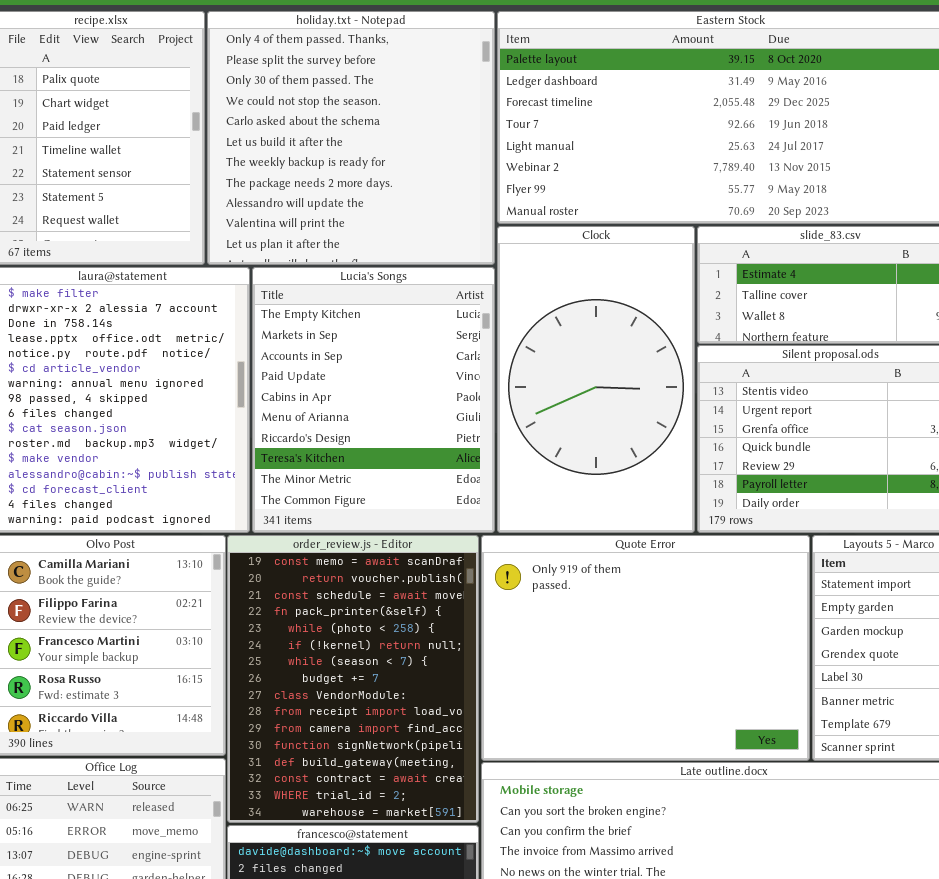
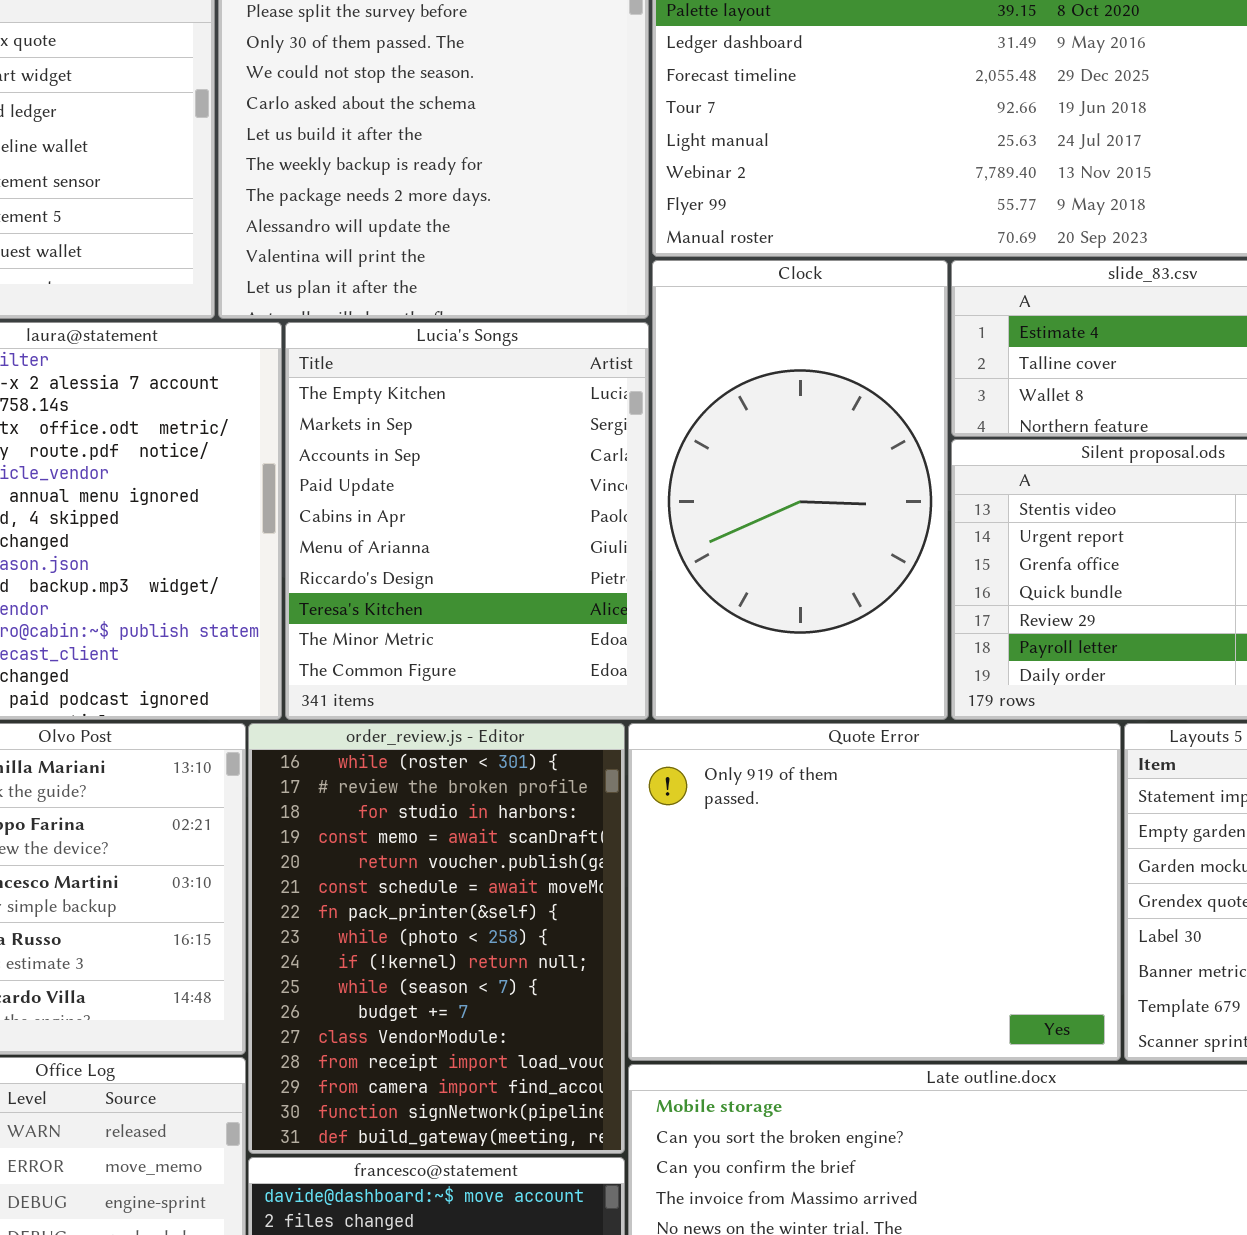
order_review.js - Editor: [227,535,479,823] -> [248,723,625,1154], scrolled up 3 rows

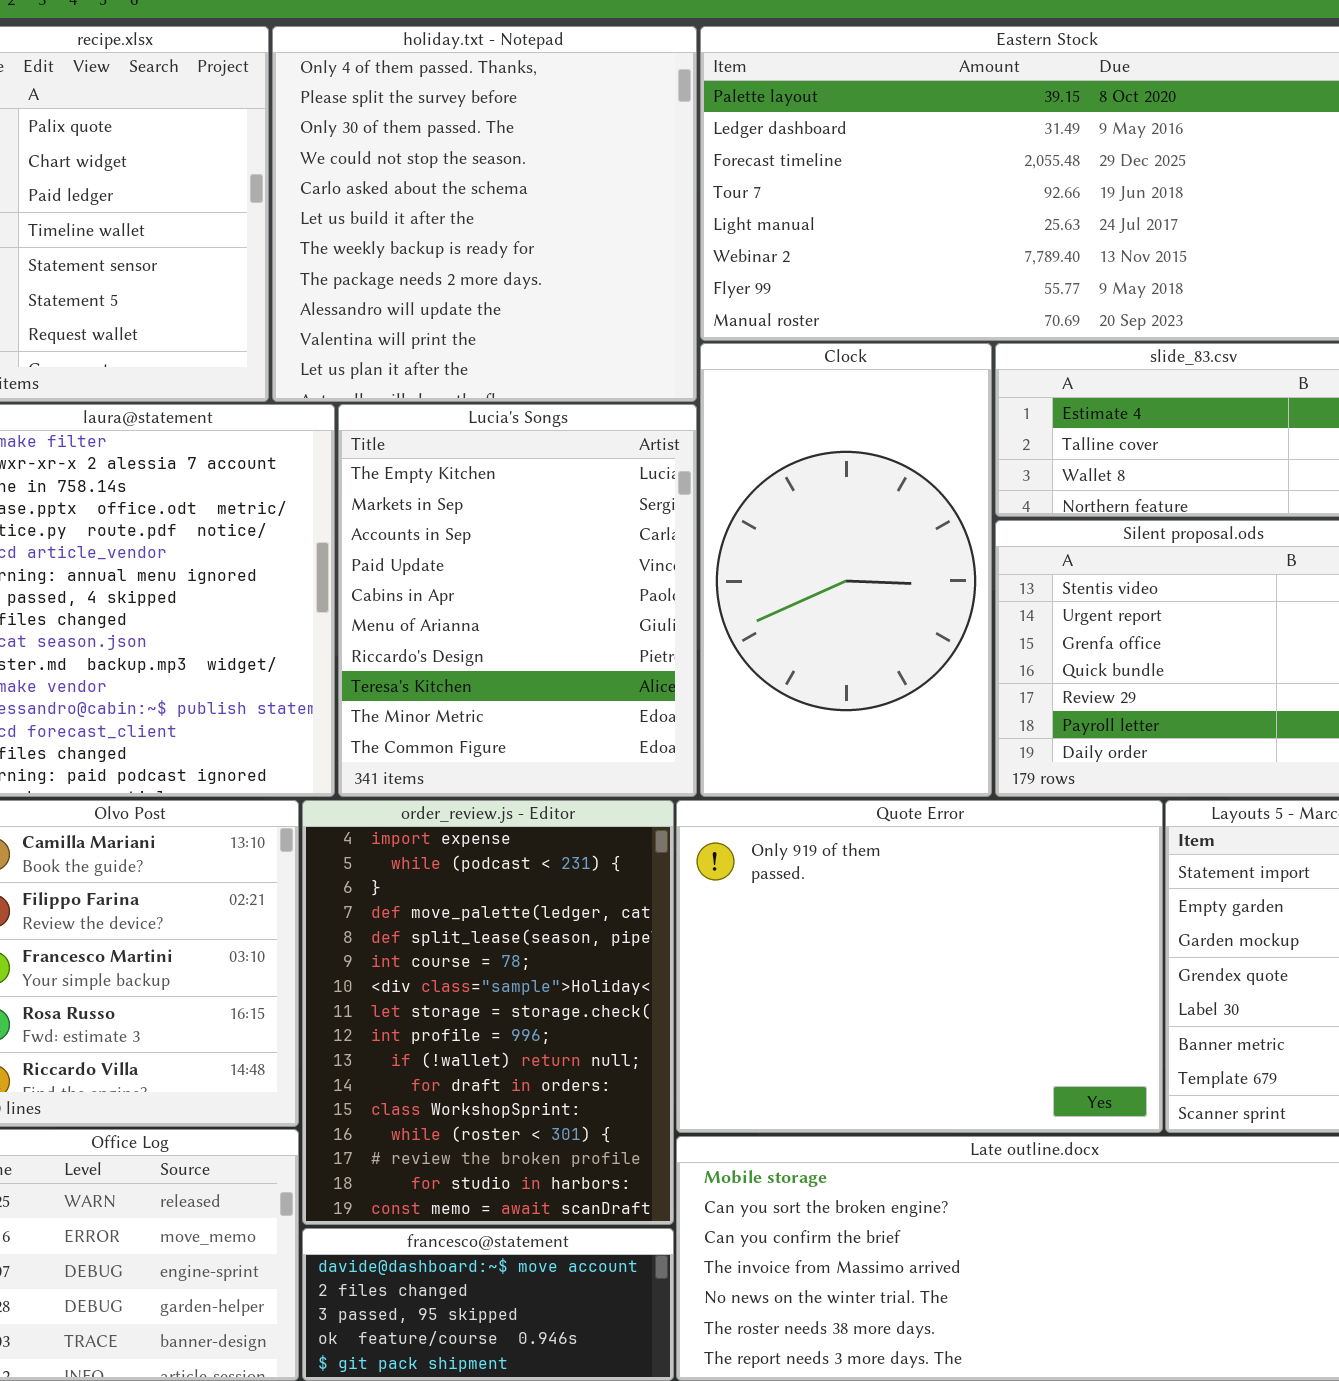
order_review.js - Editor: [248,723,625,1154] -> [302,800,674,1225], scrolled up 12 rows

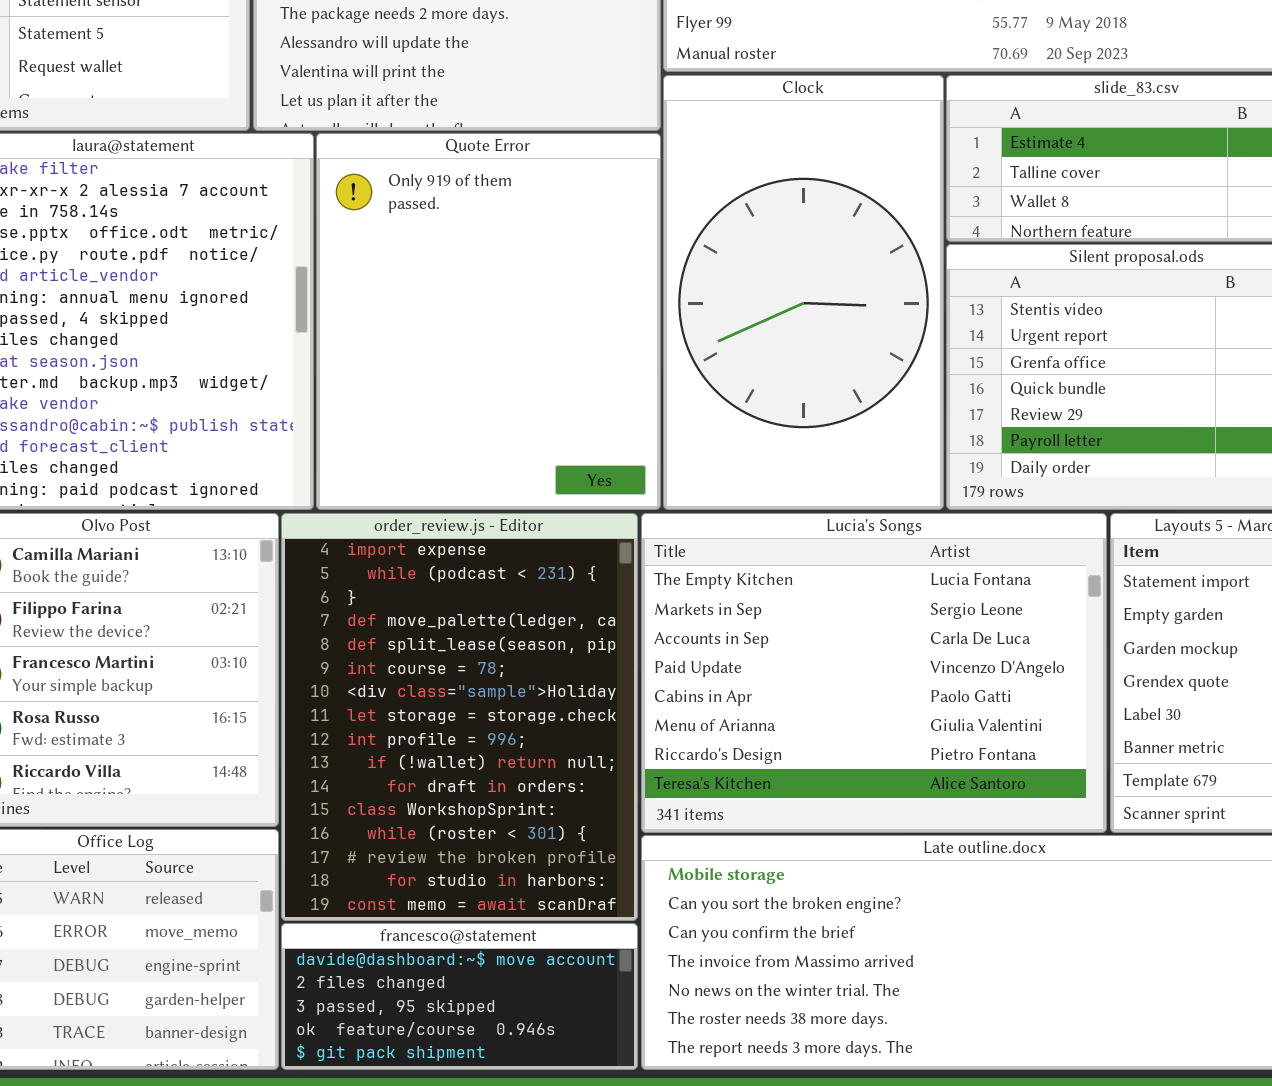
Lucia's Songs: [338,404,697,797] -> [641,513,1107,833], moved, resized
Quote Error: [676,800,1163,1133] -> [316,133,661,510], moved, resized

